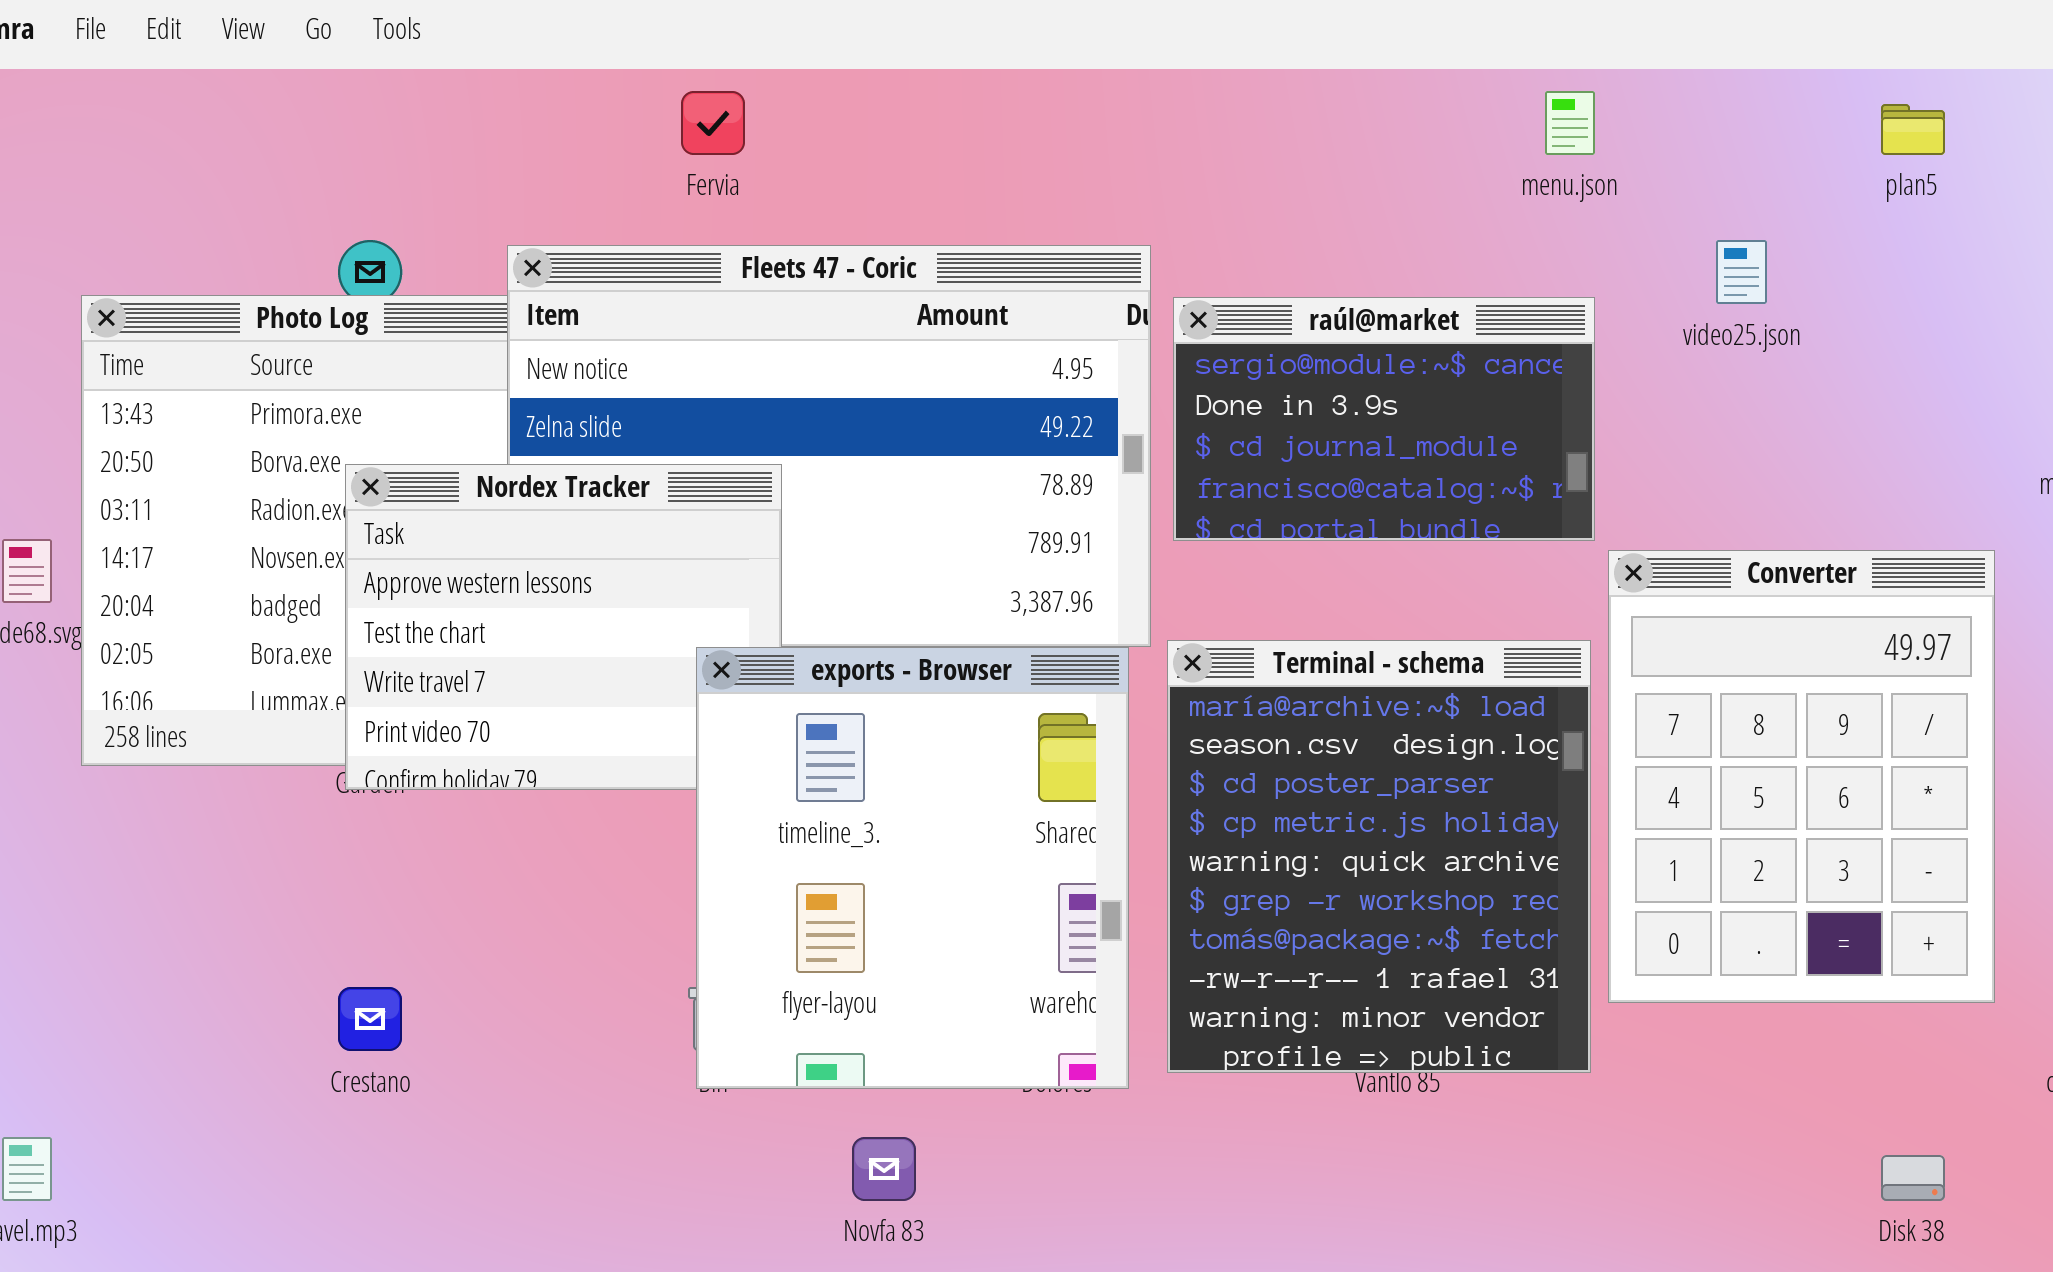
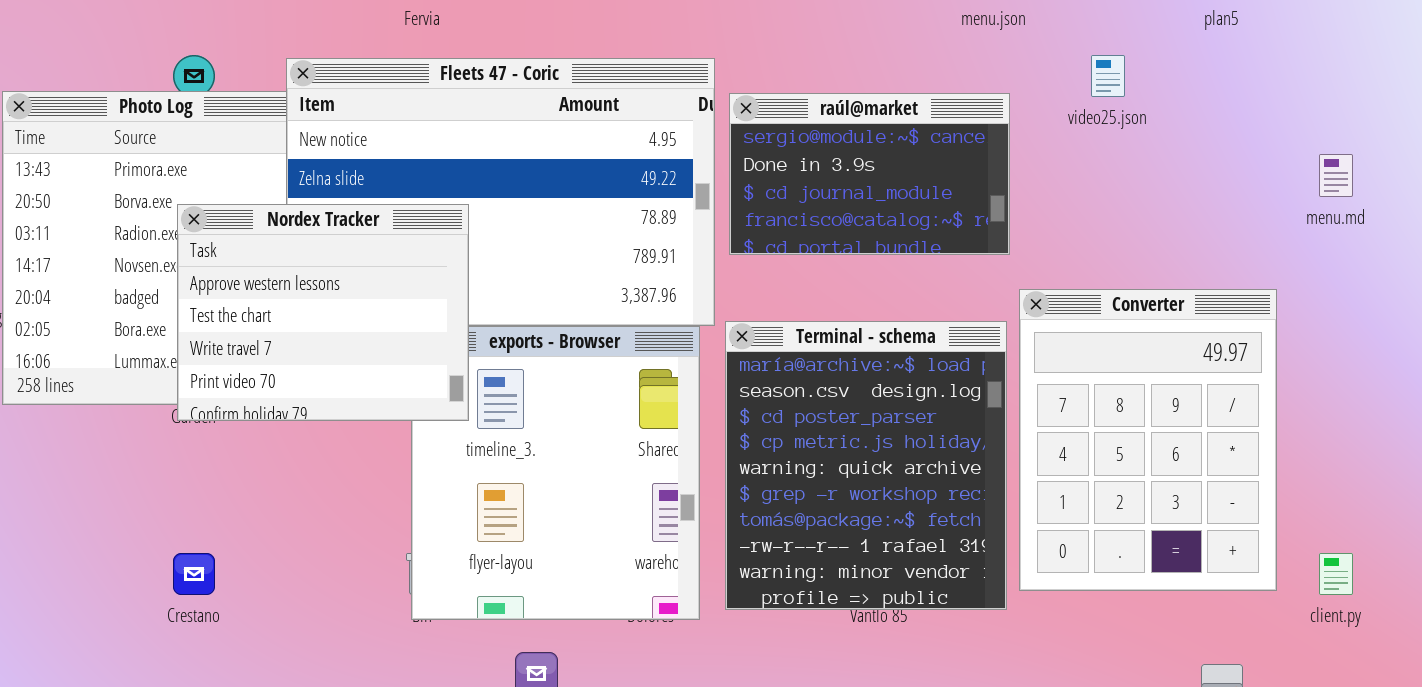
Nordex Tracker: [345,464,782,790] -> [177,204,469,421], raised
Converter: [1608,550,1995,1003] -> [1019,289,1277,591], moved

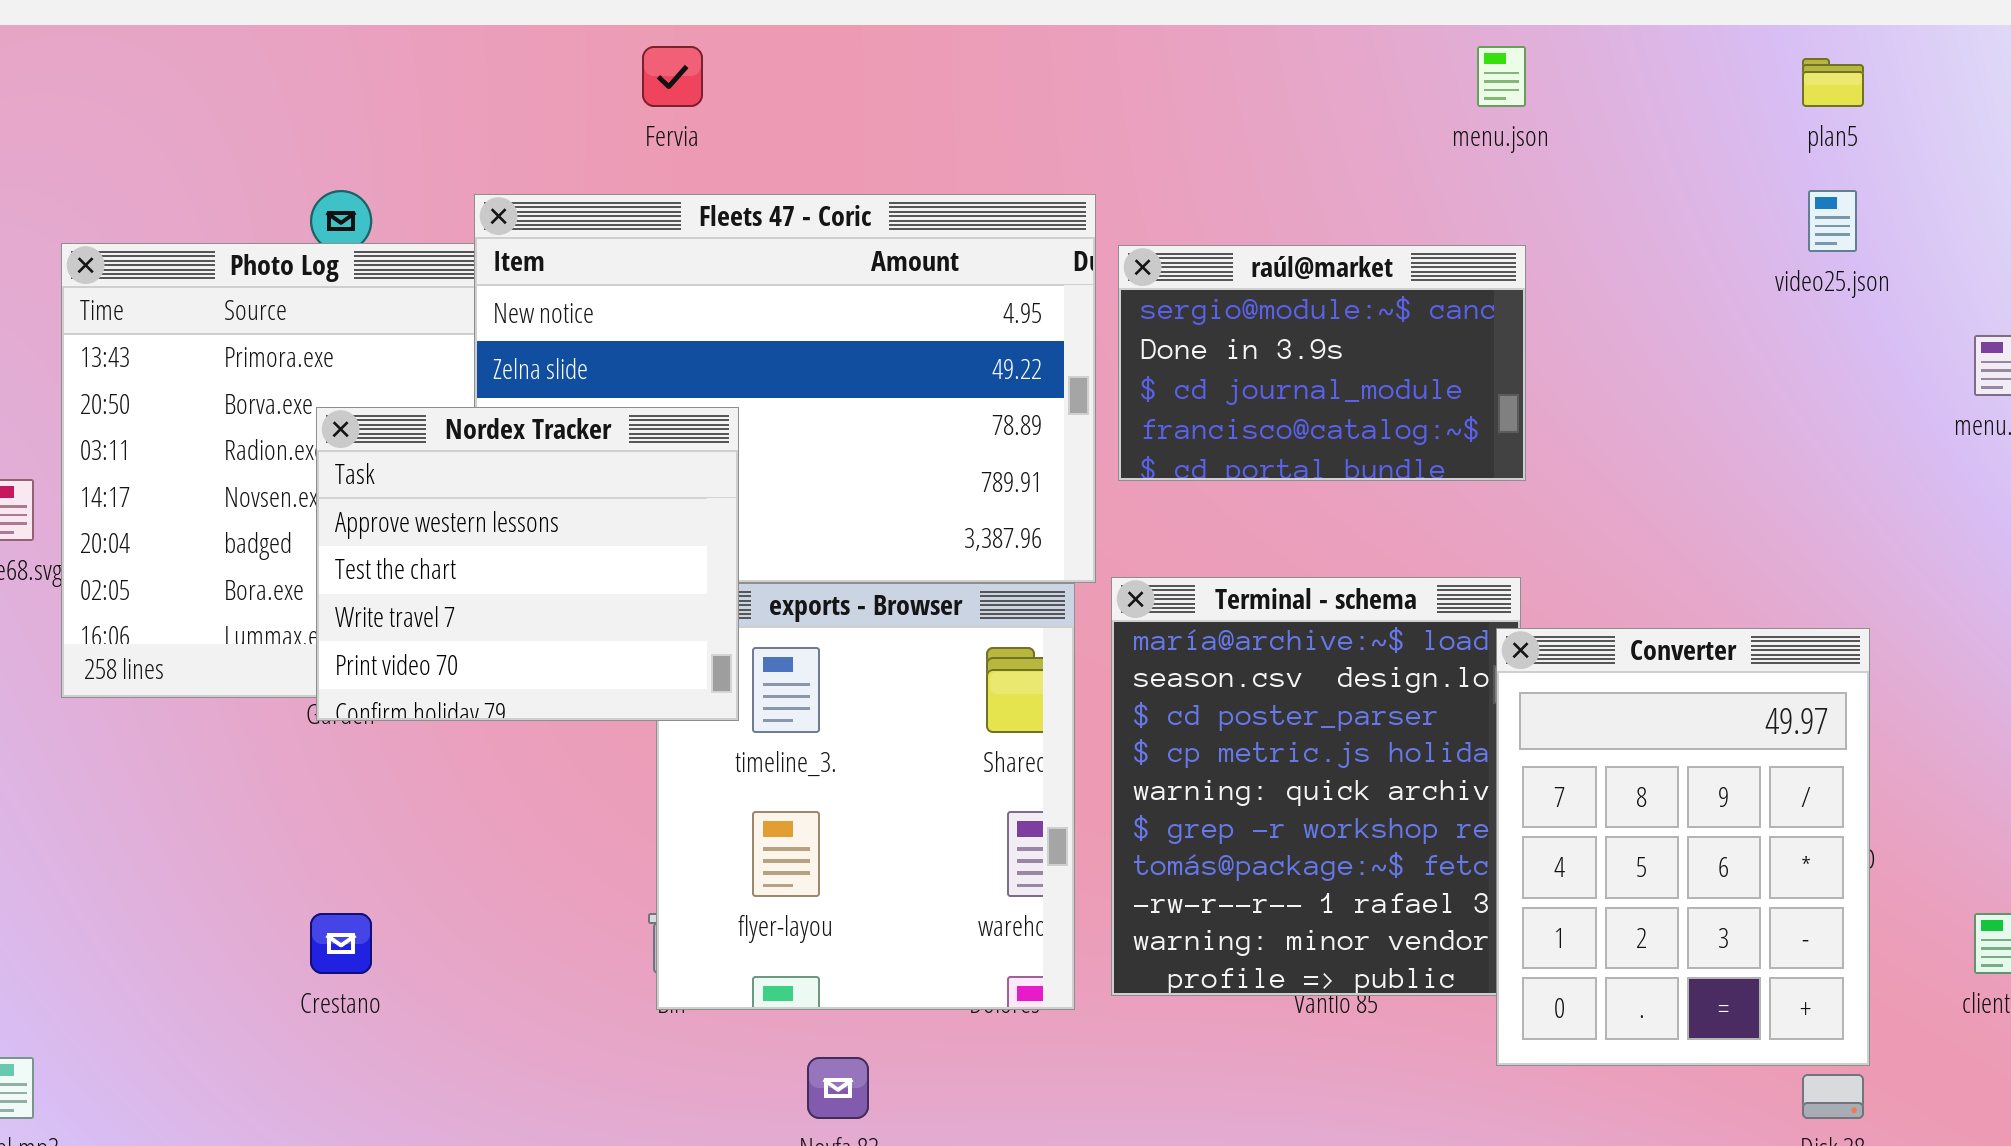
video25.json: [1091,55,1125,97] -> [1808,190,1857,252], moved
Converter: [1019,289,1277,591] -> [1496,628,1870,1066], moved

